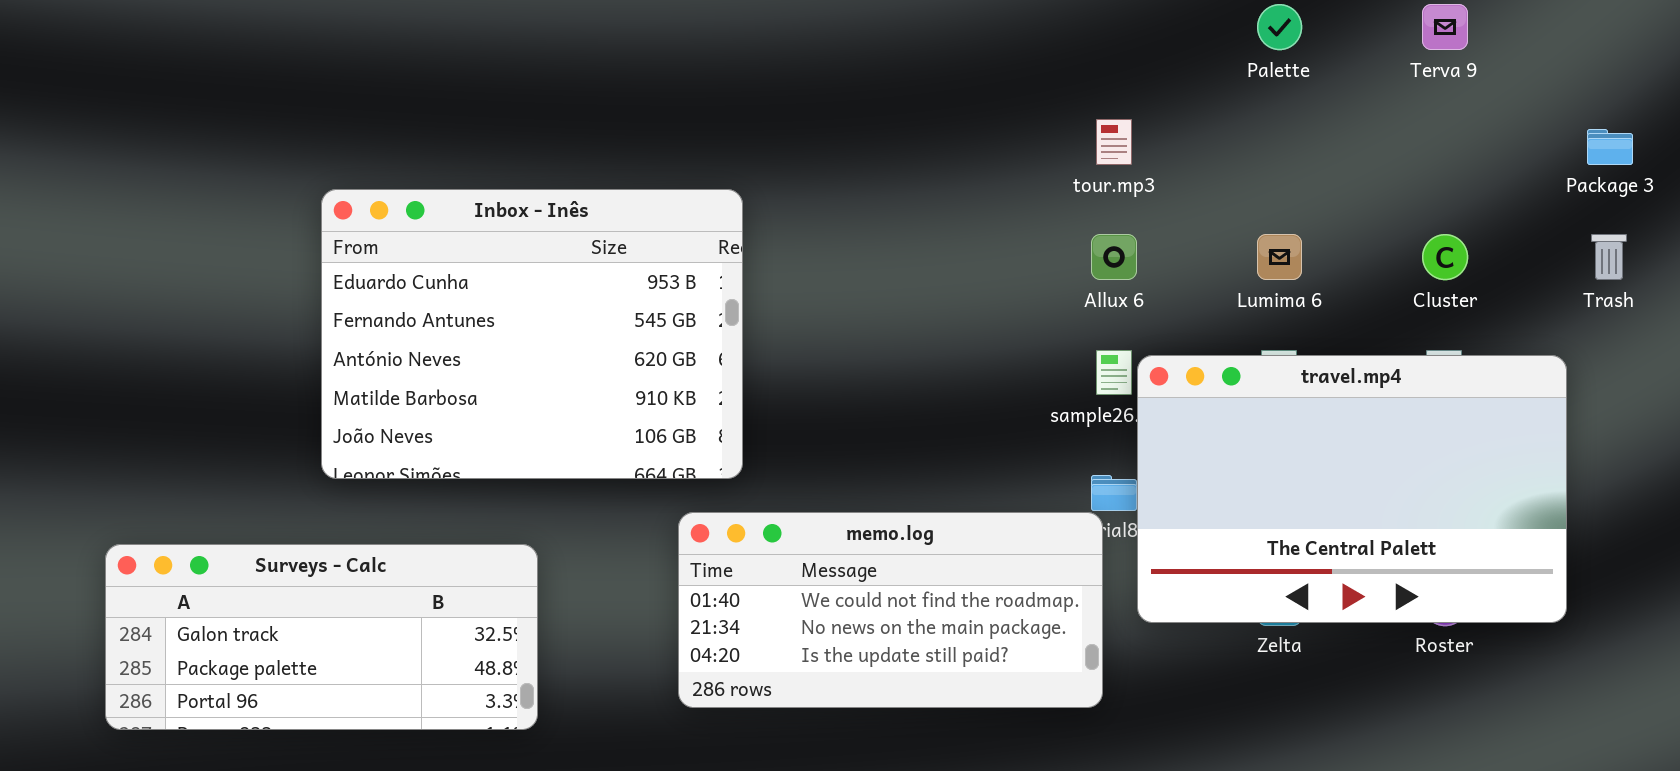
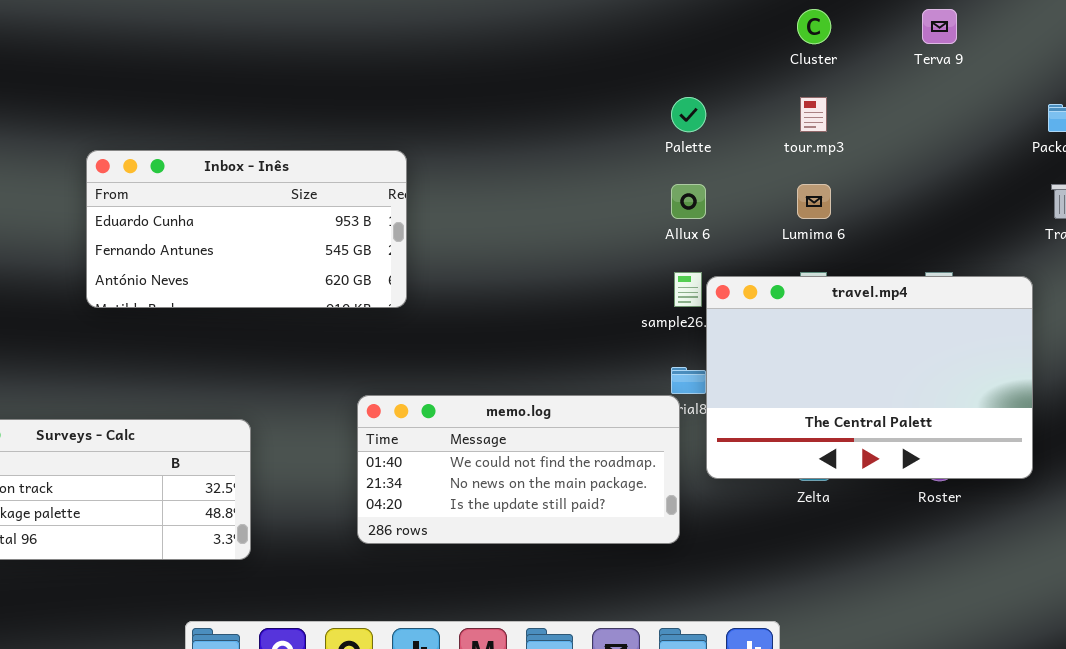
Palette: [1257,4,1302,50] -> [671,97,706,132], moved
tour.mp3: [1096,119,1132,165] -> [800,97,827,132], moved
Inbox - Inês: [321,189,743,479] -> [86,150,407,308], resized
Cluster: [1422,234,1468,280] -> [797,9,831,44], moved

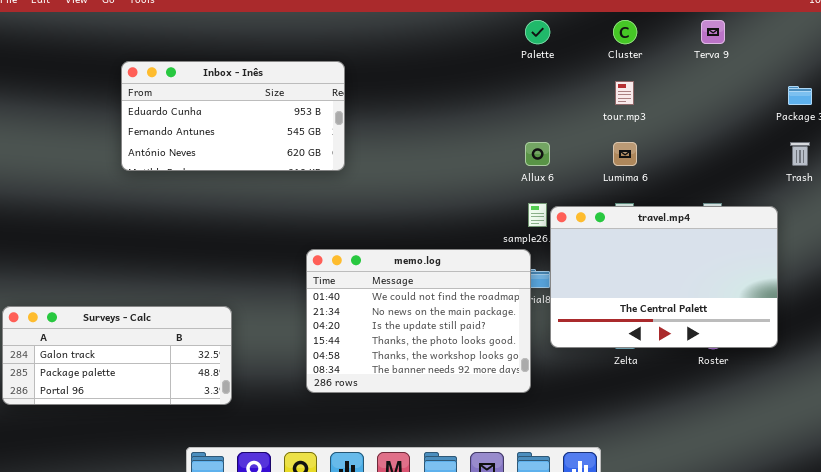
Palette: [671,97,706,132] -> [525,20,550,44], moved
Inbox - Inês: [86,150,407,308] -> [121,61,345,171], moved
memo.log: [357,395,680,544] -> [306,249,531,393], resized

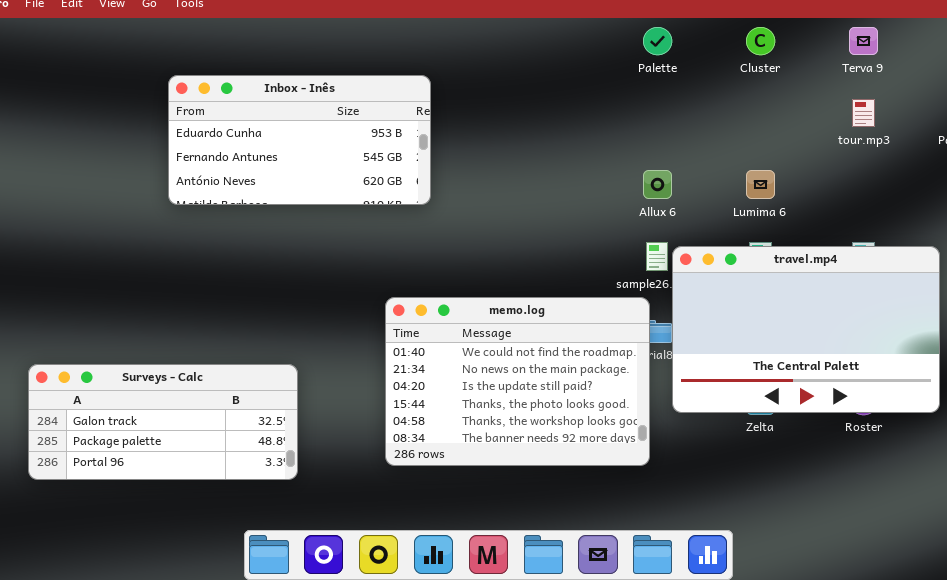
tour.mp3: [615,81,634,105] -> [852,99,875,127], moved

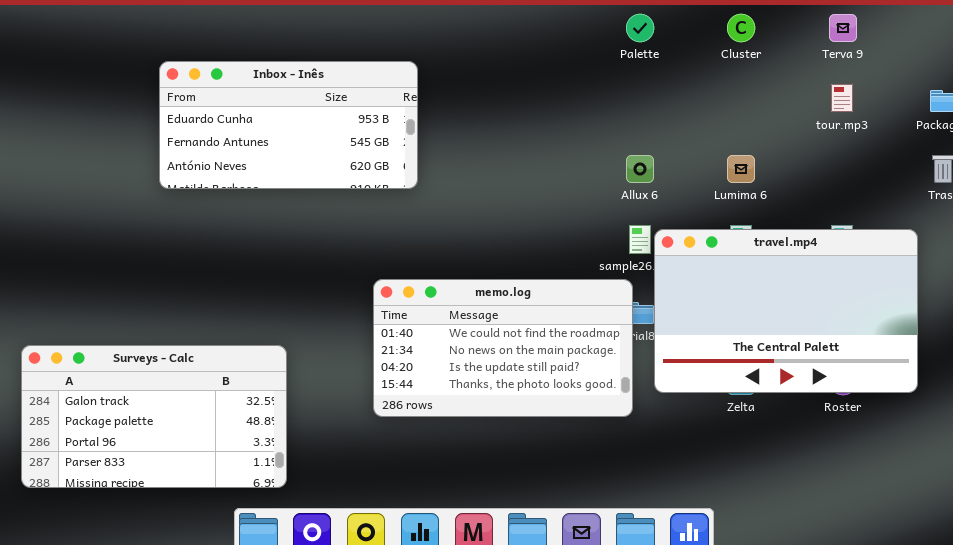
memo.log: [385,297,650,466] -> [373,279,633,417], resized
Surveys - Calc: [28,364,298,480] -> [21,345,287,488], resized

